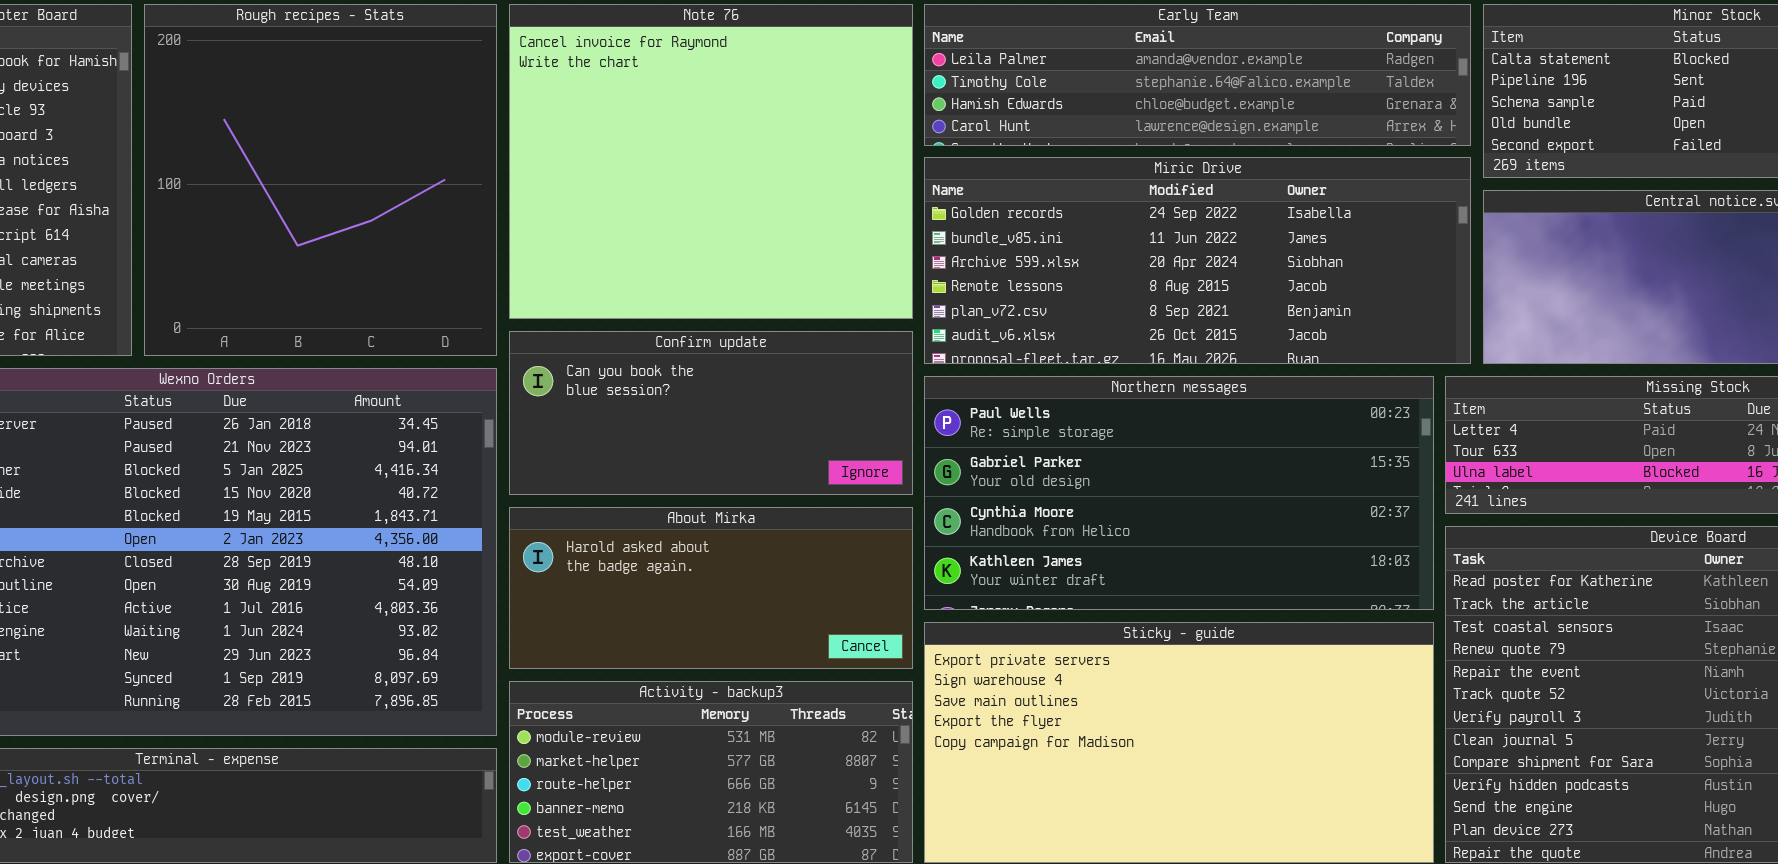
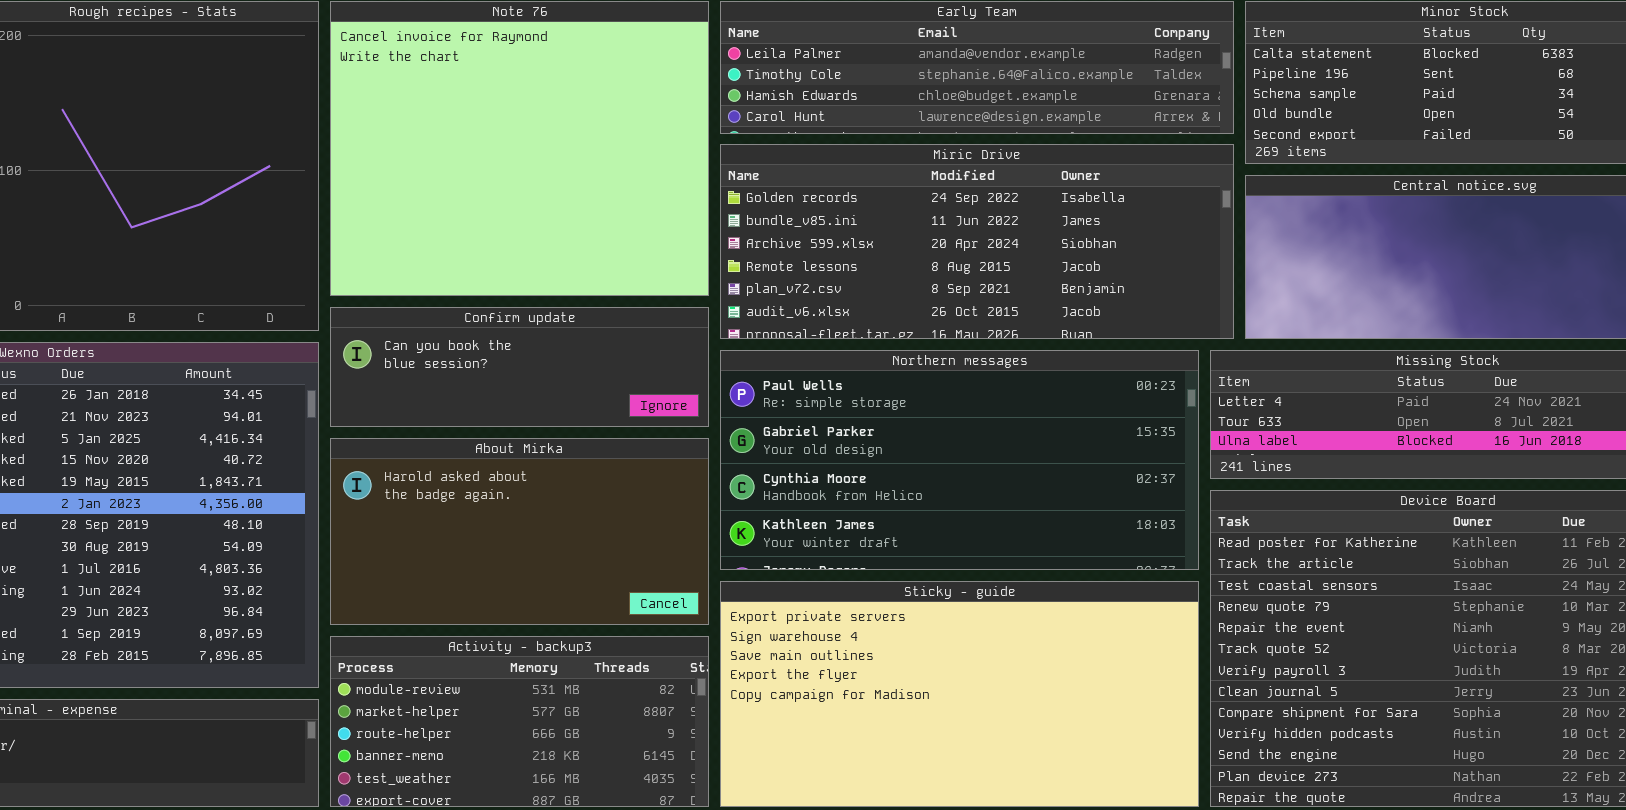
Confirm update: [509,331,913,495] -> [330,307,709,427], resized
About Mirka: [509,507,913,669] -> [330,438,709,625], resized

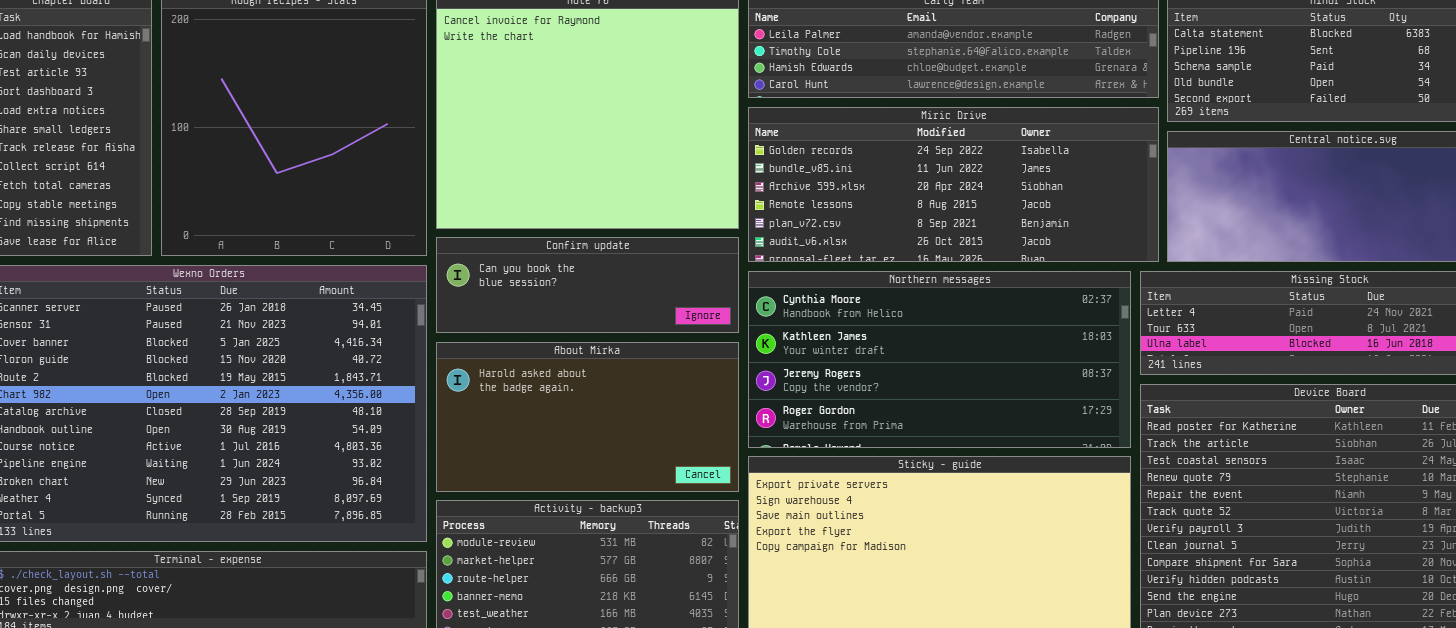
Northern messages: [720,350,1199,570] -> [748,271,1131,448], scrolled down 2 rows

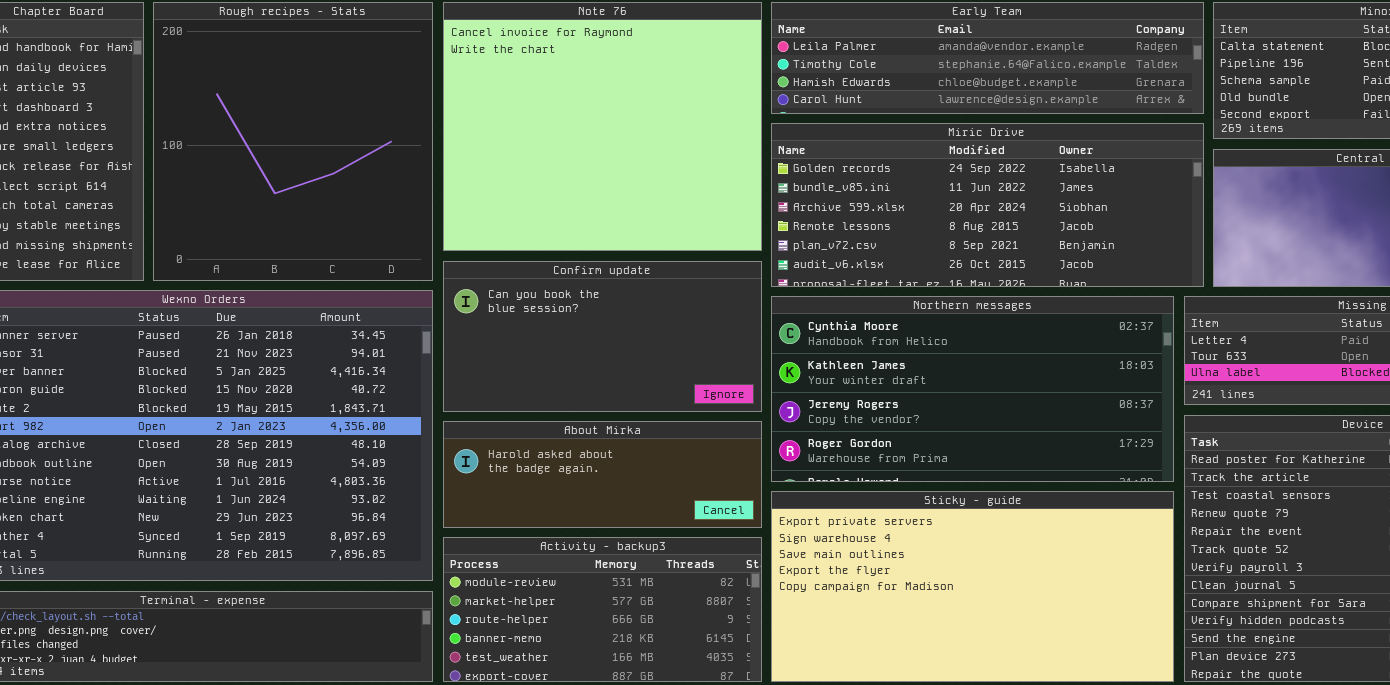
Confirm update: [436,237,739,333] -> [443,261,762,412], resized
About Mirka: [436,342,739,492] -> [443,421,762,528], resized

